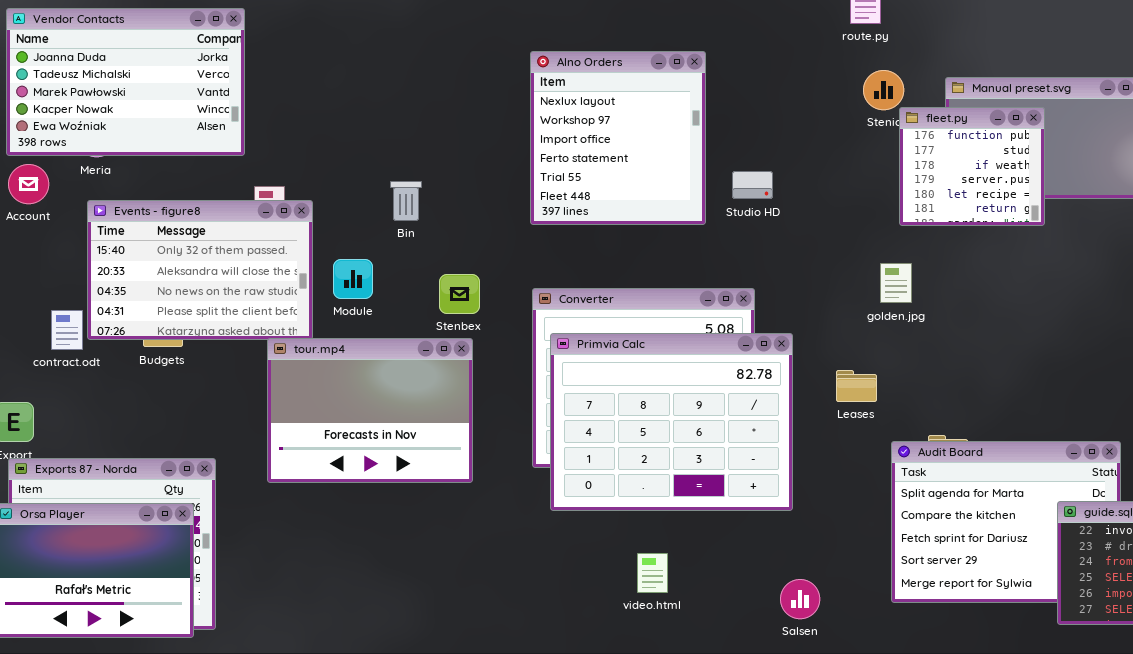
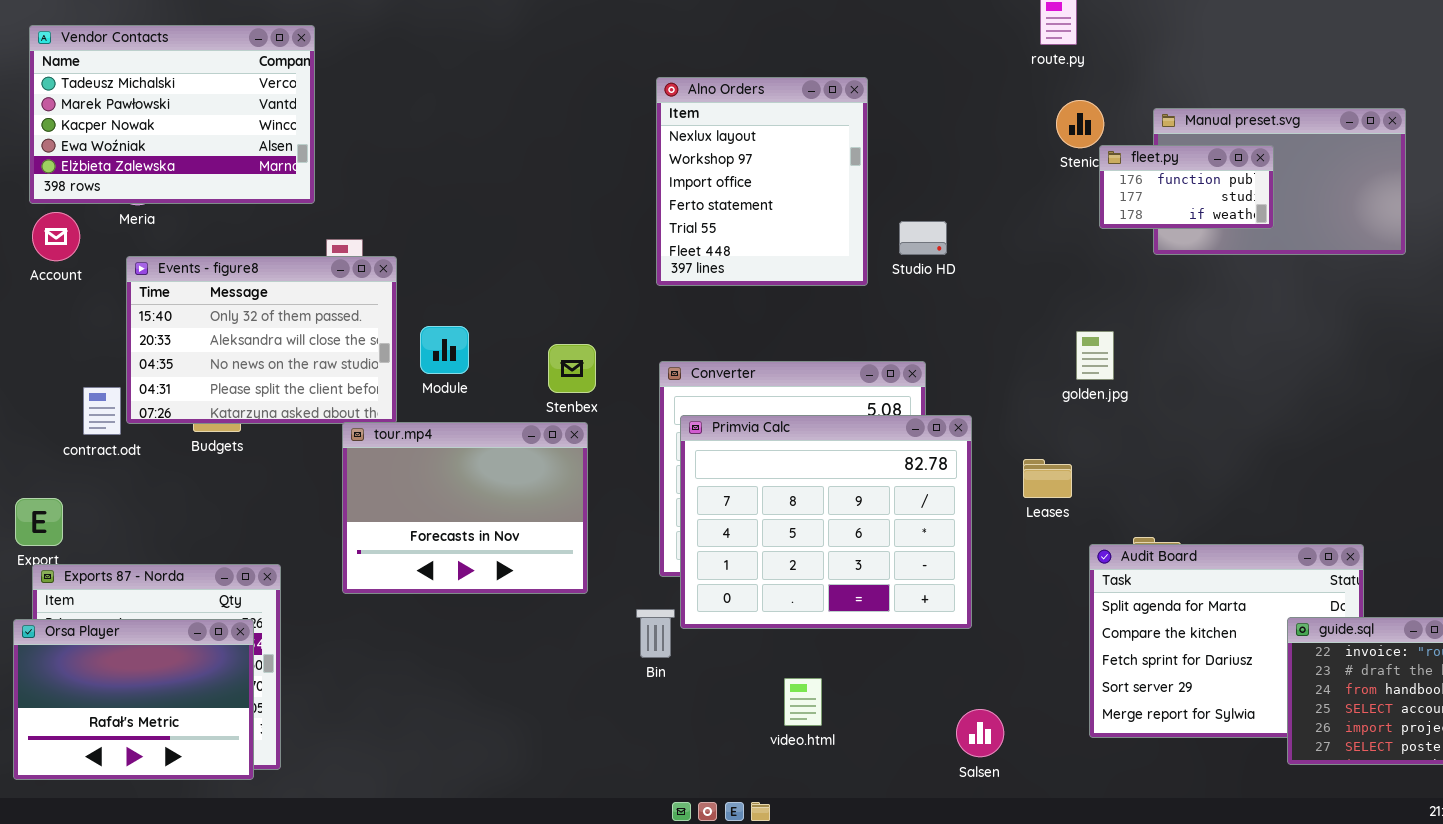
Vendor Contacts: [6,8,245,156] -> [29,25,315,204], scrolled down 1 row
fleet.py: [899,107,1045,226] -> [1099,145,1274,229], resized
Bin: [390,181,422,221] -> [636,609,675,658], moved

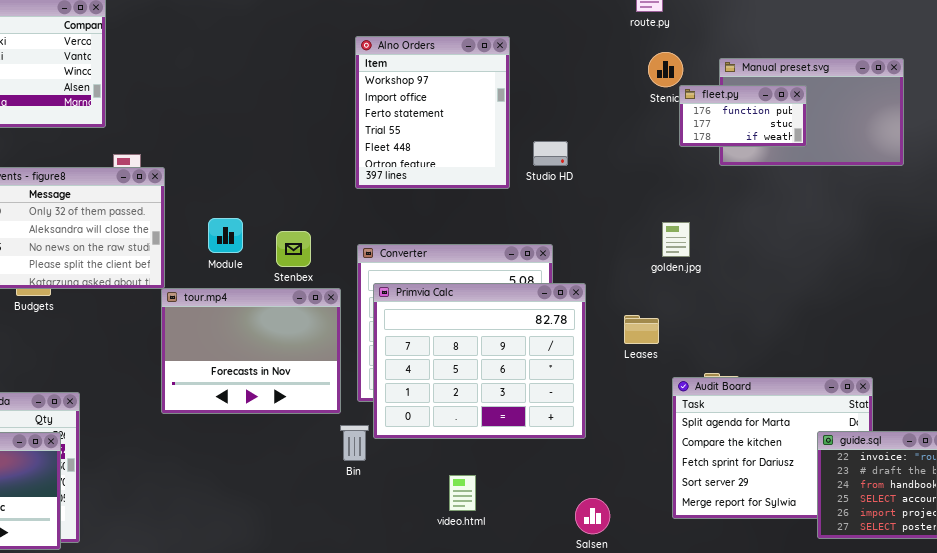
Alno Orders: [656,77,868,286] -> [355,36,510,189], scrolled down 1 row
Module: [420,326,469,374] -> [208,218,243,253], moved
tour.mp4: [342,422,588,594] -> [161,288,341,414], moved

